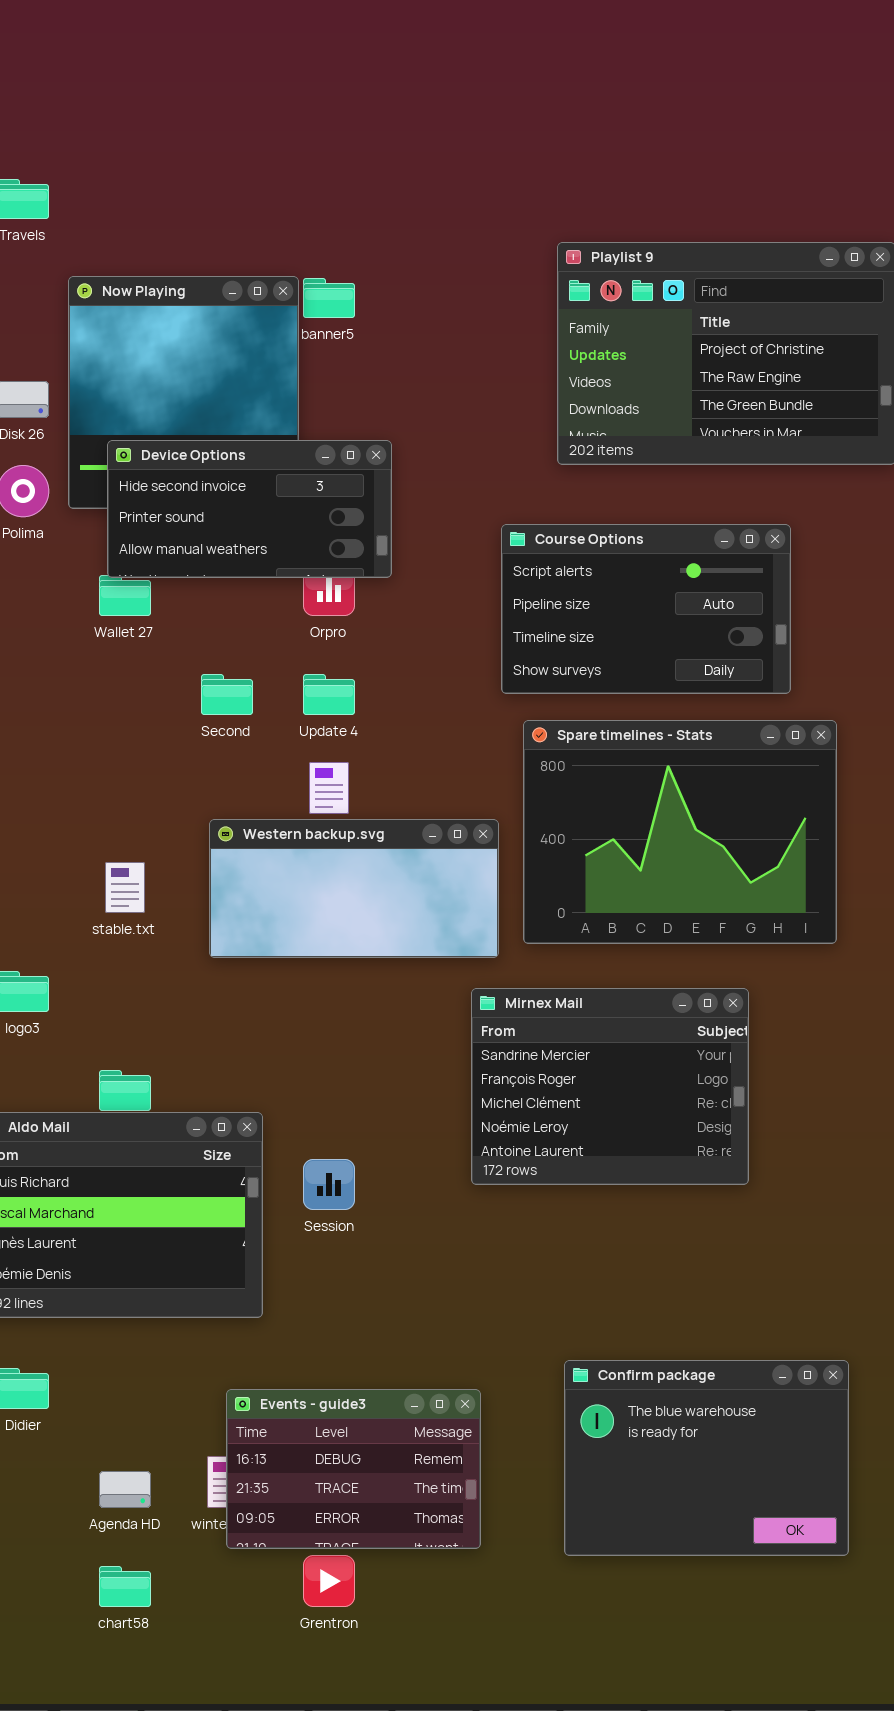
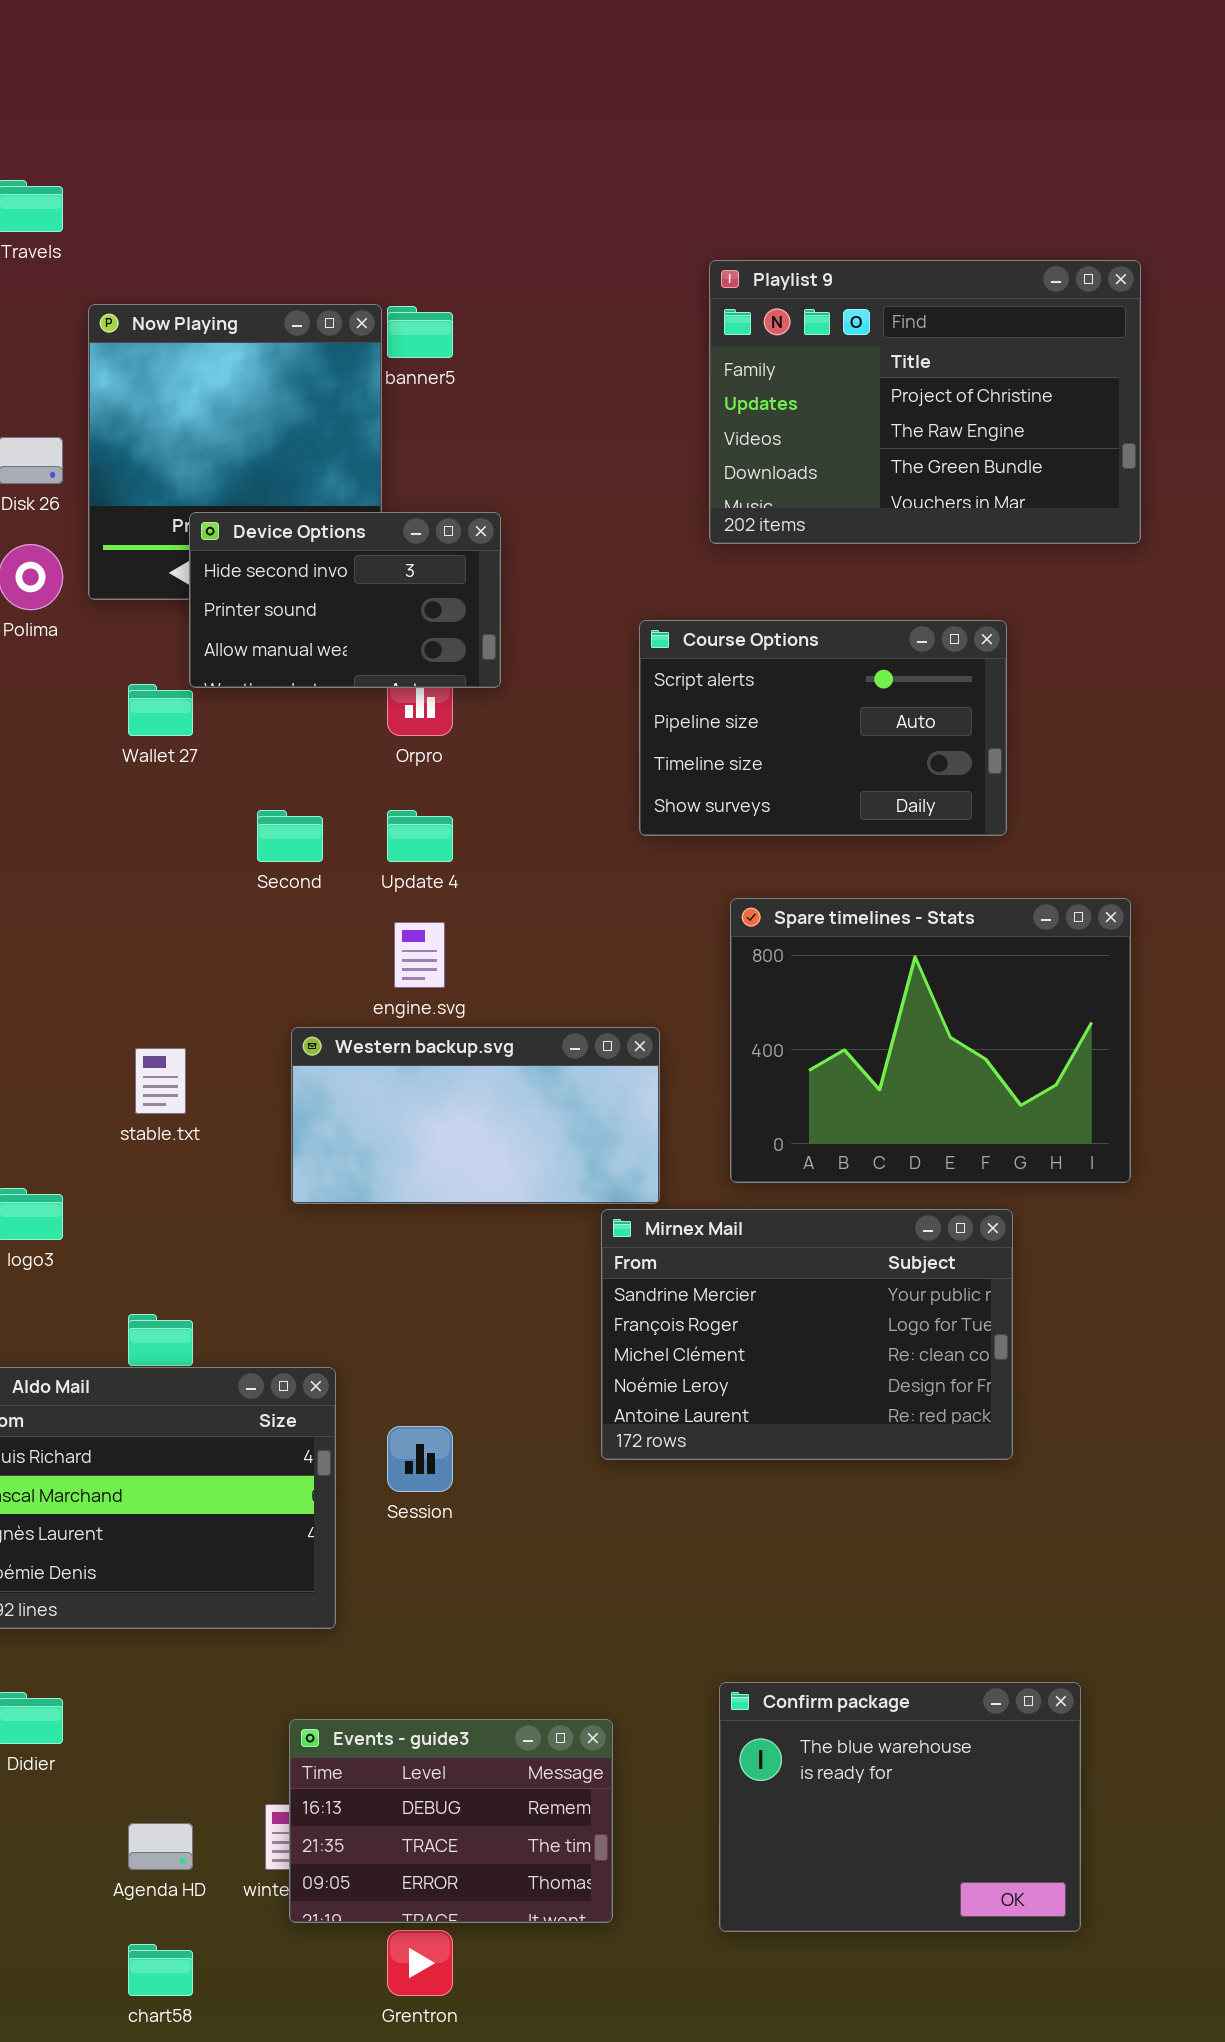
Device Options: [107,440,392,578] -> [189,512,501,688], resized
Spare timelines - Stats: [523,720,837,944] -> [730,898,1131,1183], moved
Western backup.svg: [209,819,499,958] -> [291,1027,660,1204], moved
Mirnex Mail: [471,988,749,1185] -> [601,1209,1013,1460], resized

